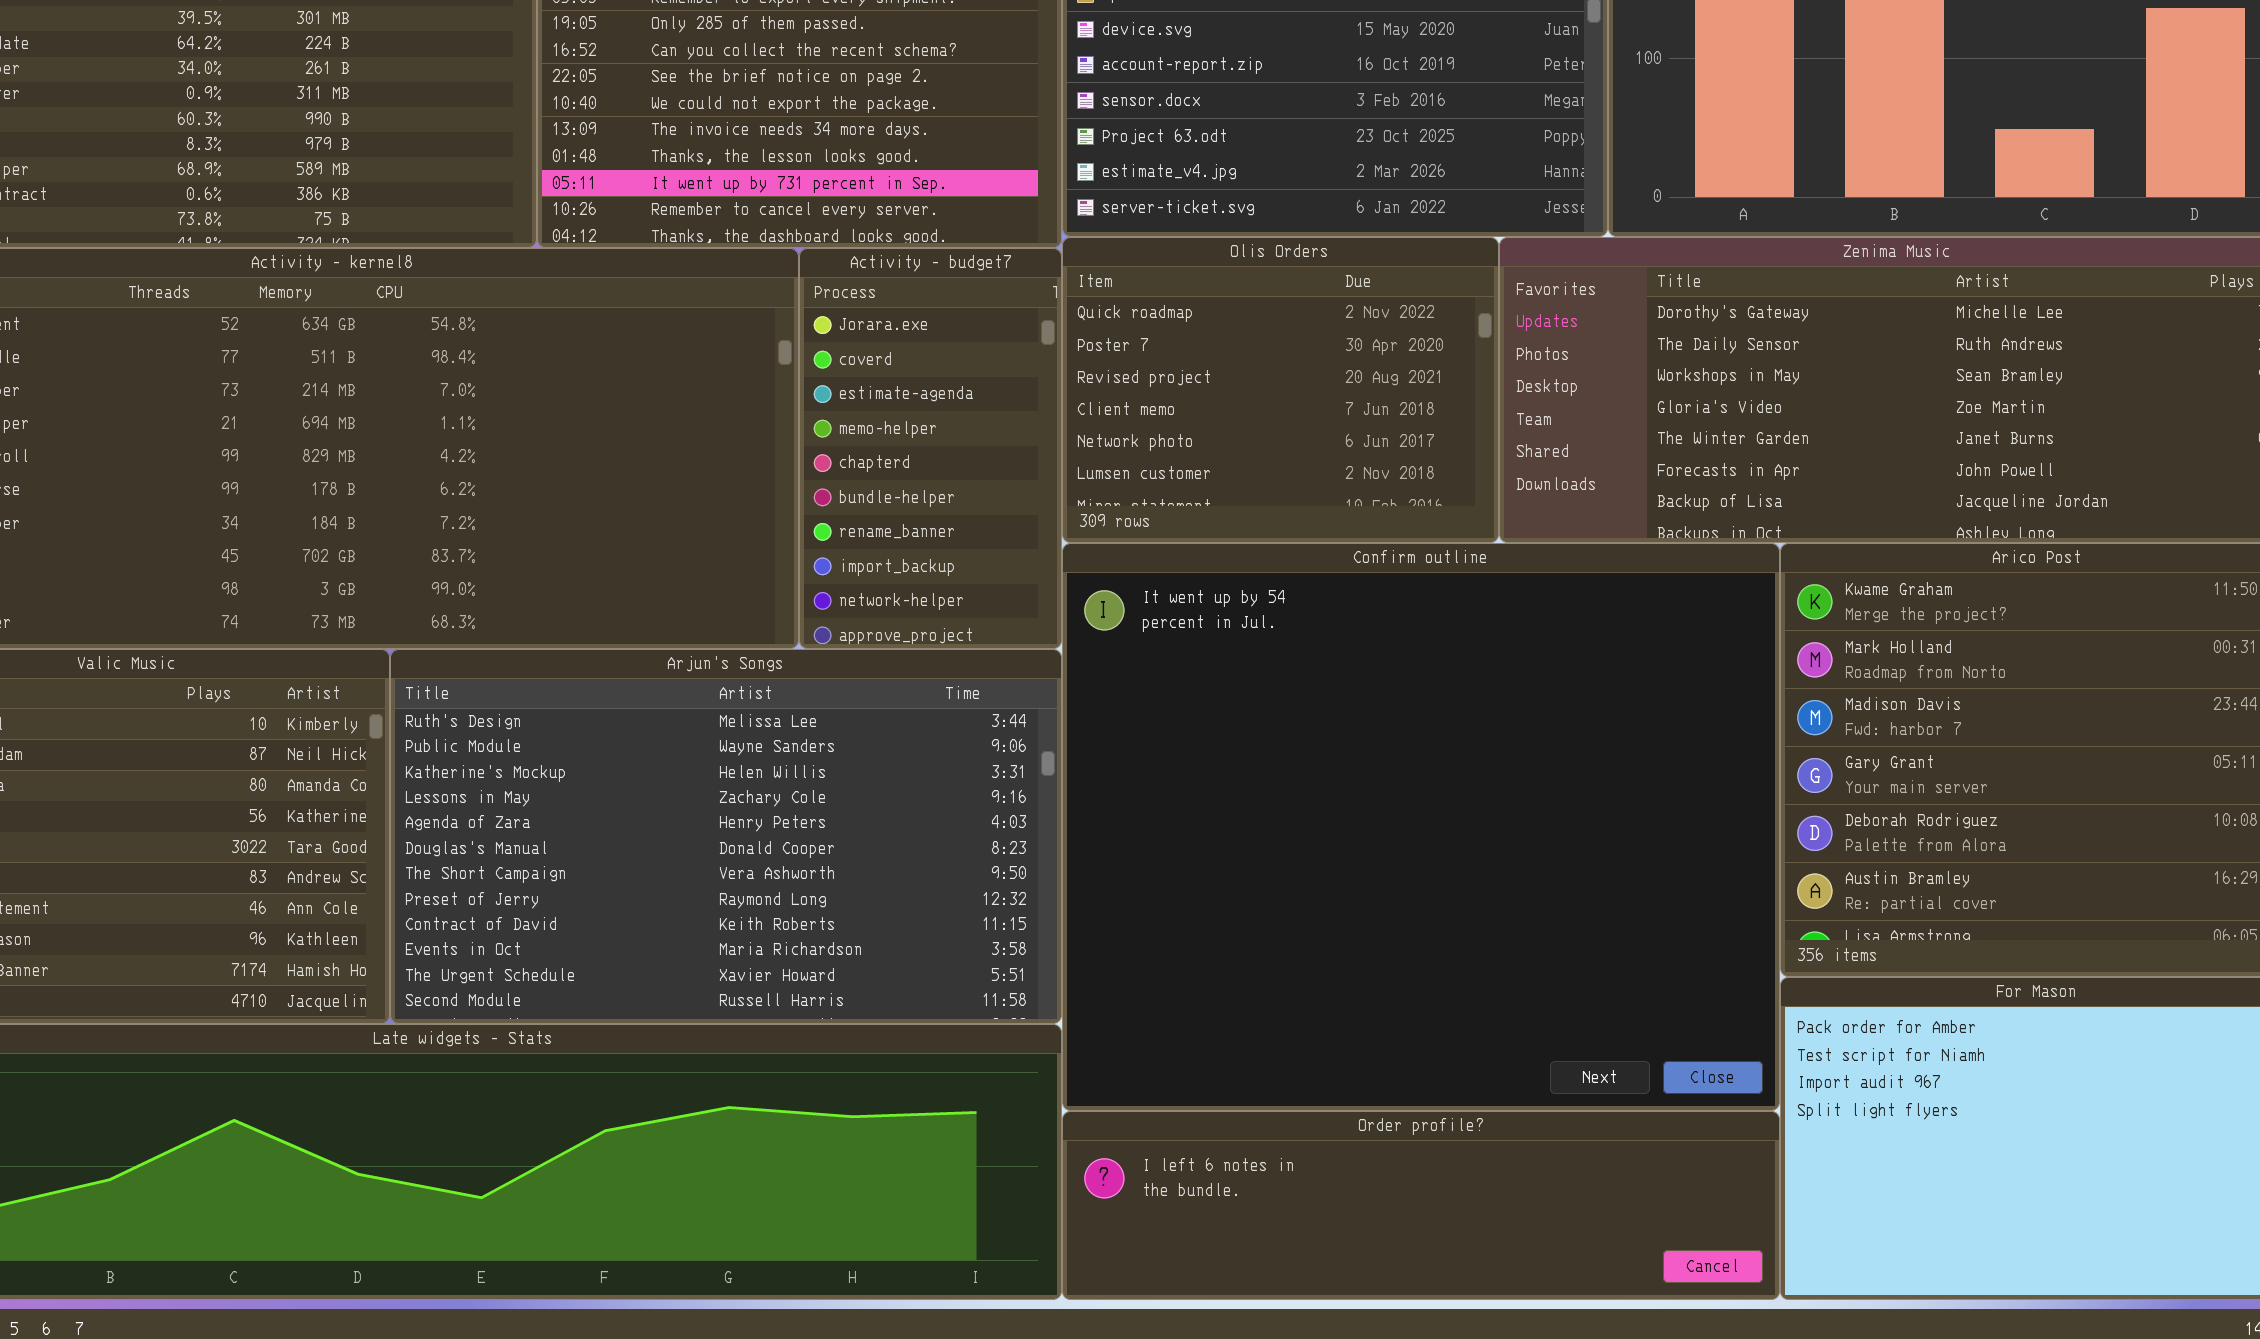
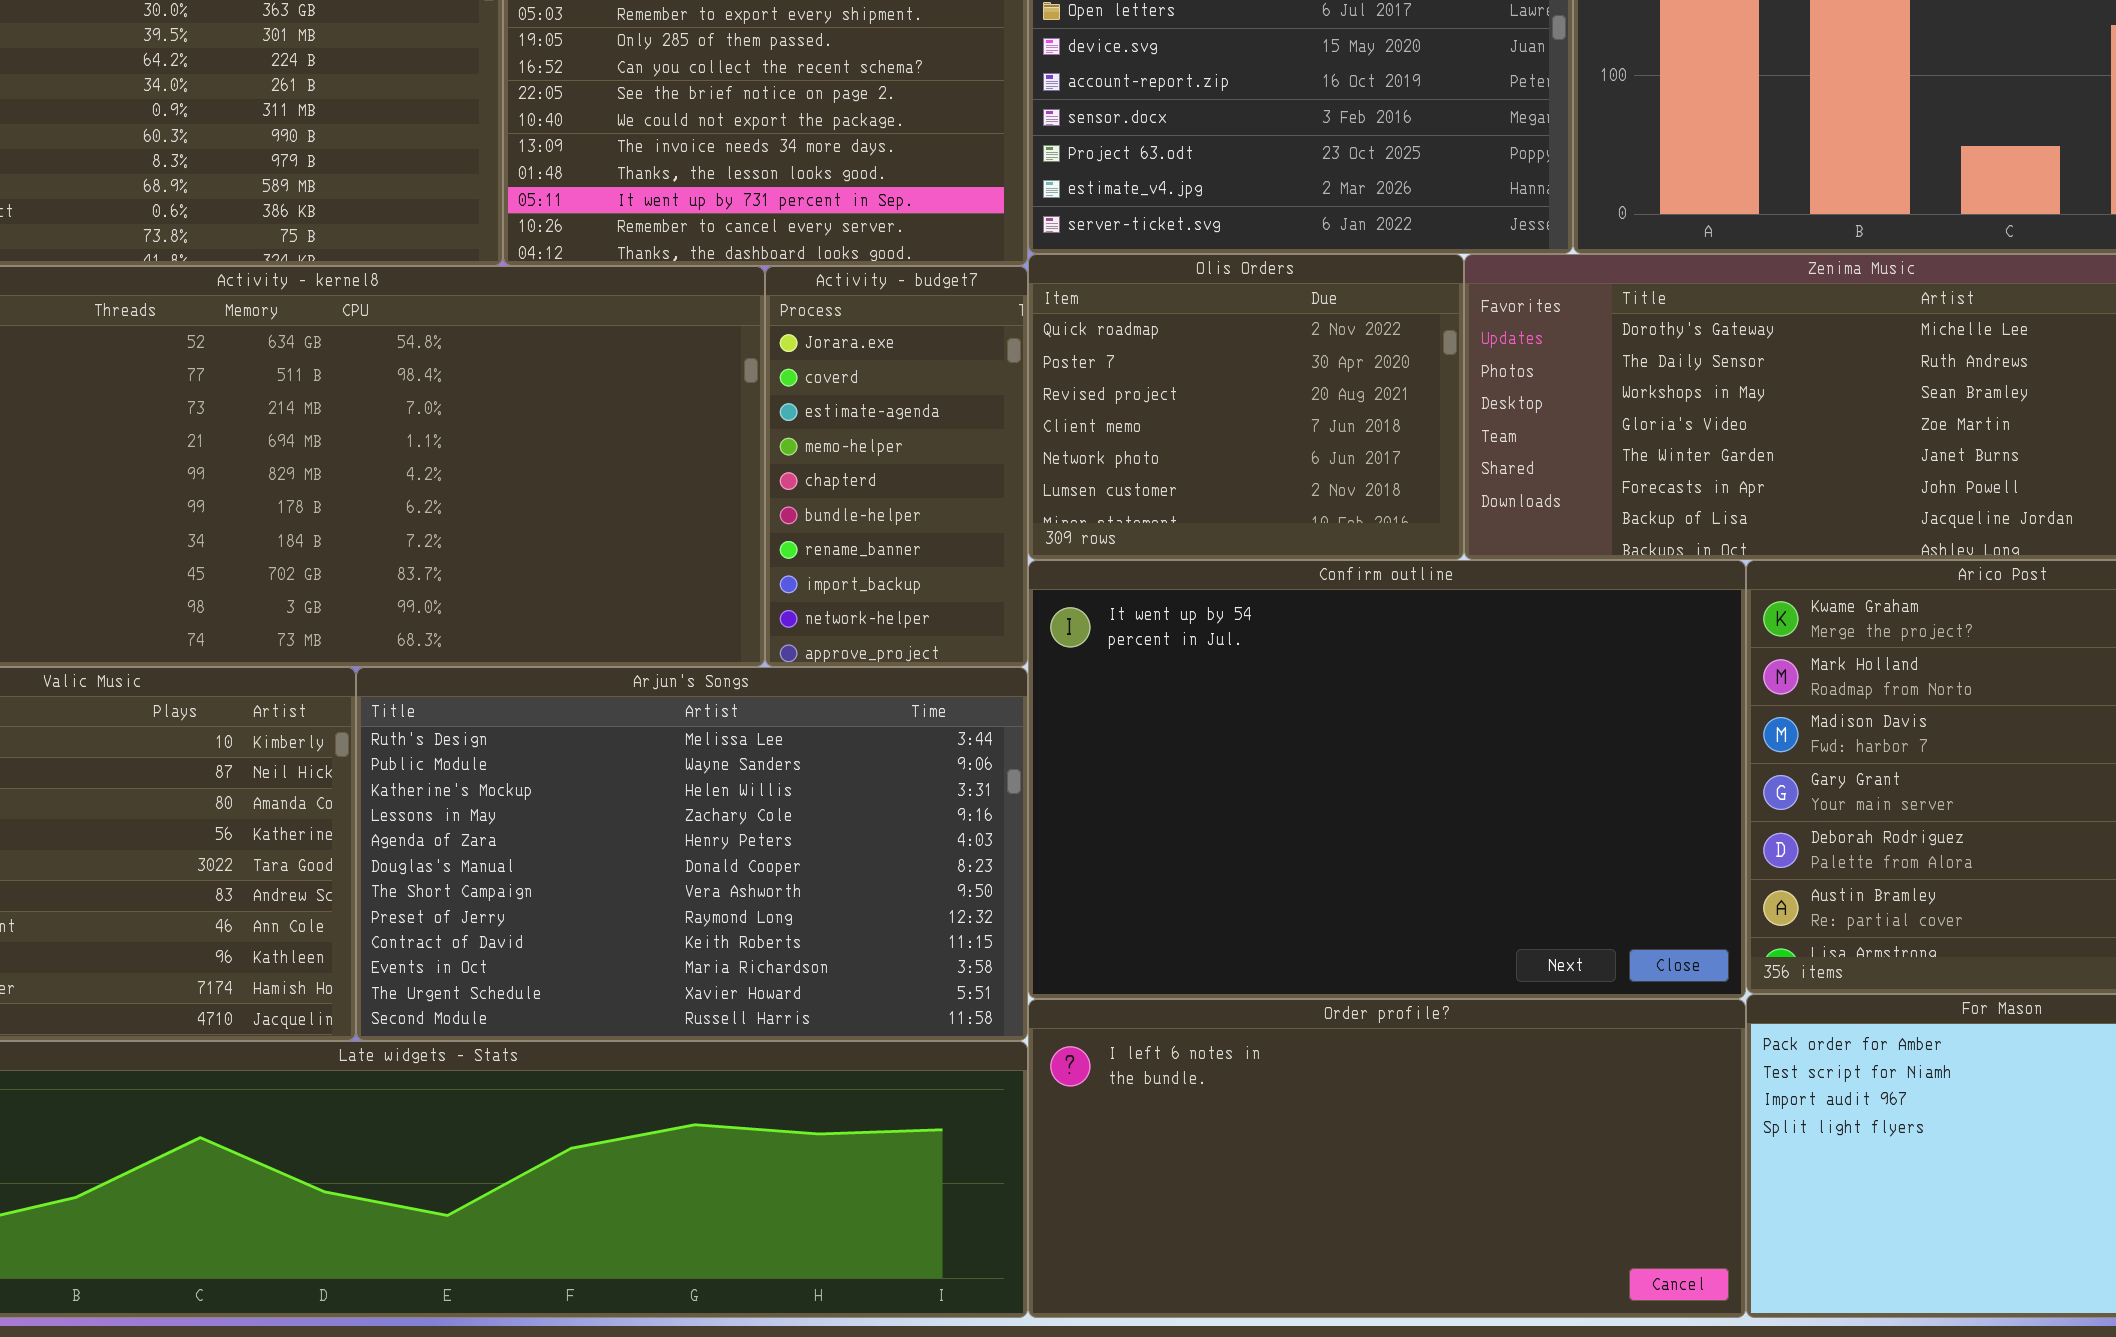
Confirm outline: [1062,543,1780,1111] -> [1028,560,1746,999], resized
Order profile?: [1062,1111,1780,1300] -> [1028,999,1746,1318], resized

